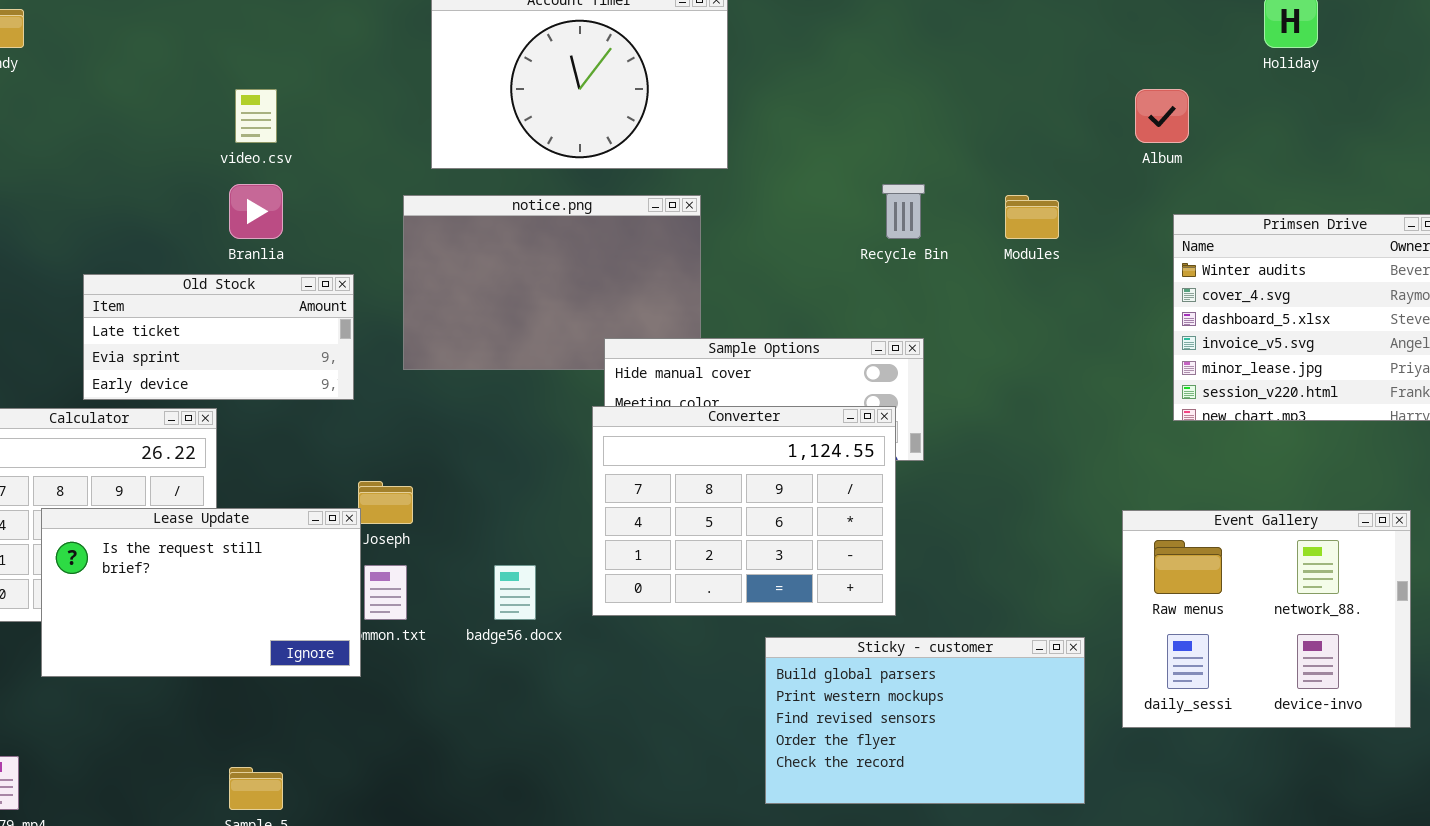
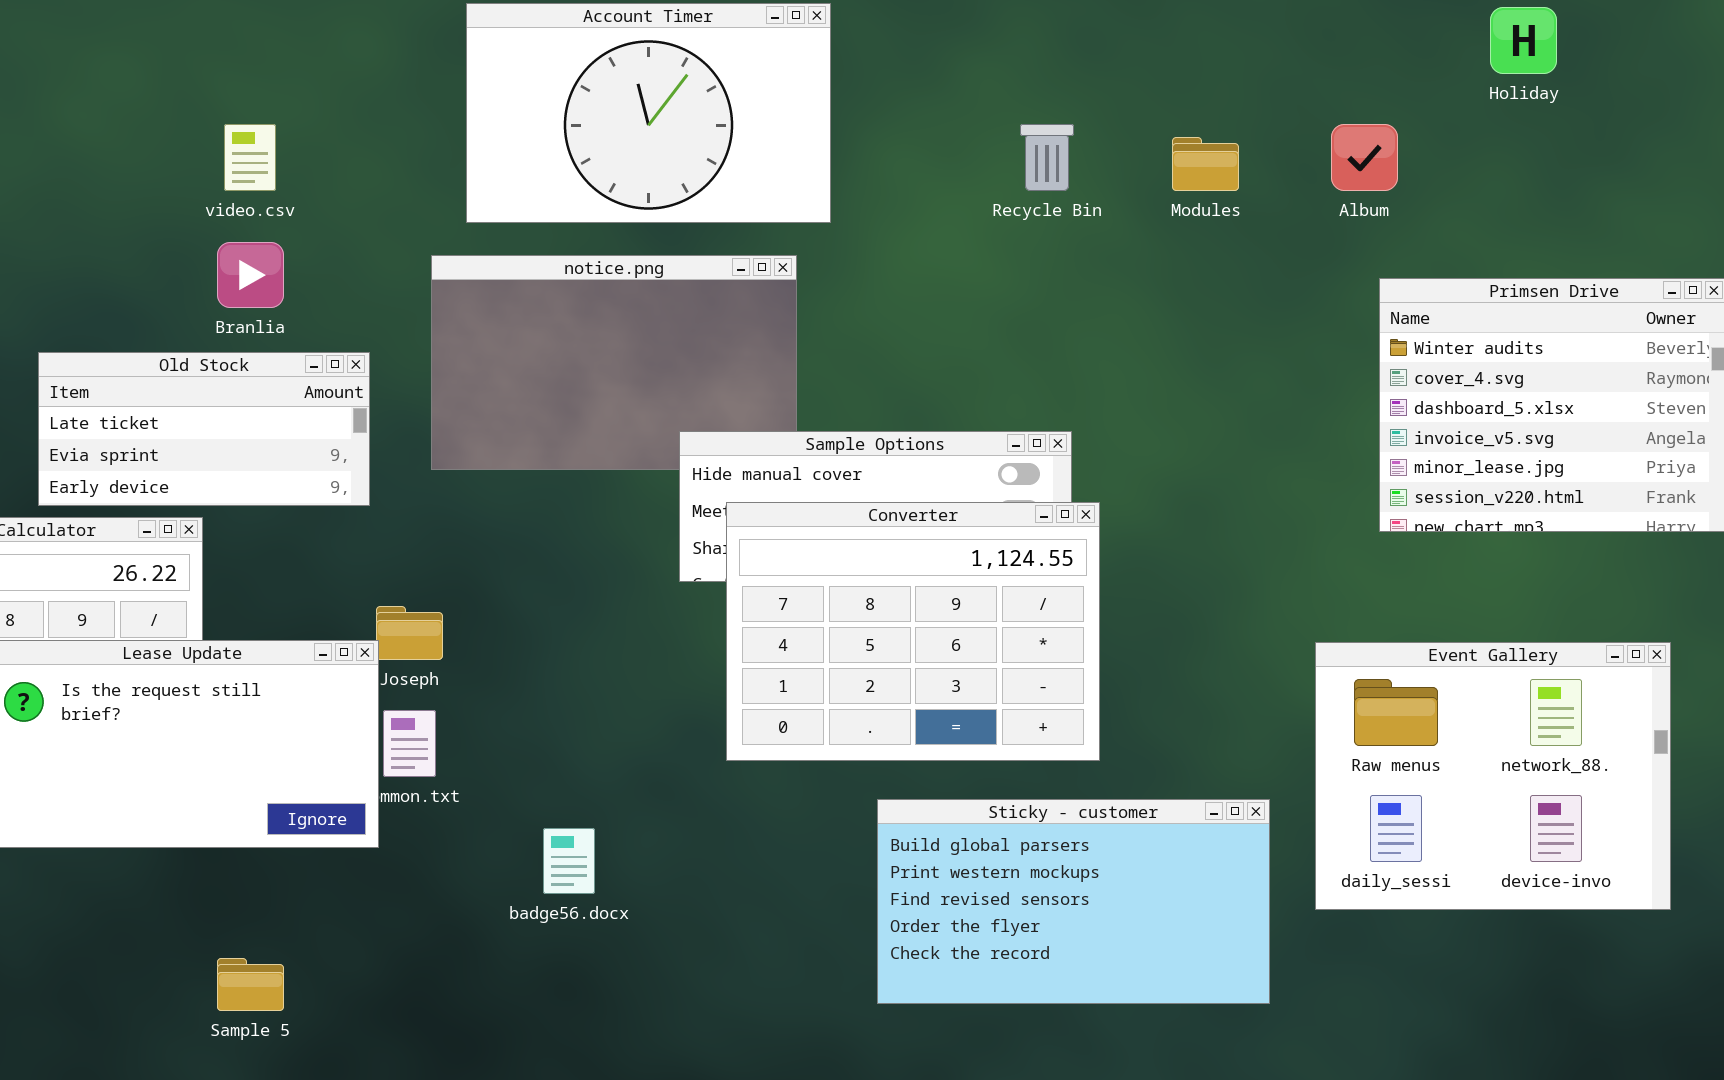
Recycle Bin: [882,184,925,239] -> [1020,124,1074,191], moved
Modules: [1005,195,1059,239] -> [1172,137,1239,191], moved
Converter: [592,406,896,616] -> [726,502,1100,761], moved
badge56.docx: [494,565,536,620] -> [543,828,595,894], moved

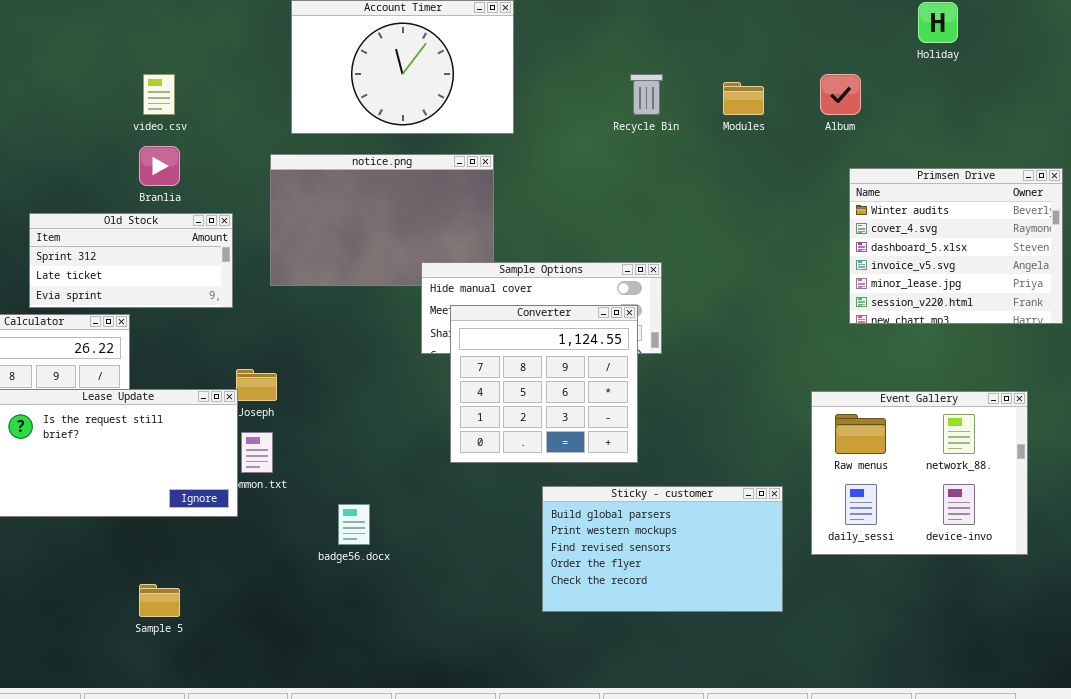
Old Stock: [38,352,370,506] -> [29,213,233,308], scrolled up 1 row
Converter: [726,502,1100,761] -> [450,305,638,463], resized

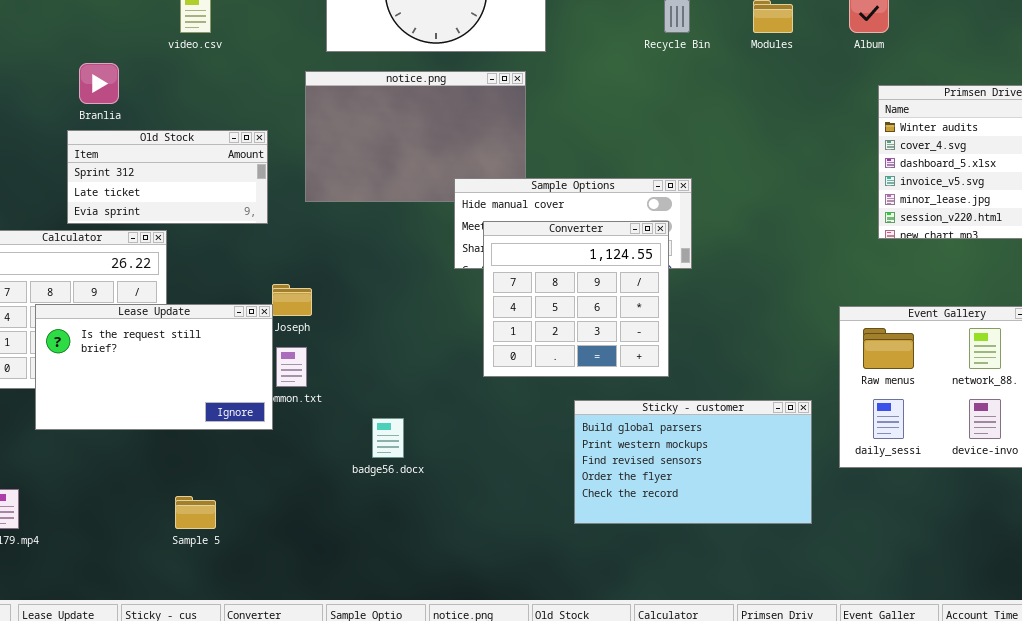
Branlia: [139,146,180,186] -> [79,63,119,104], moved

